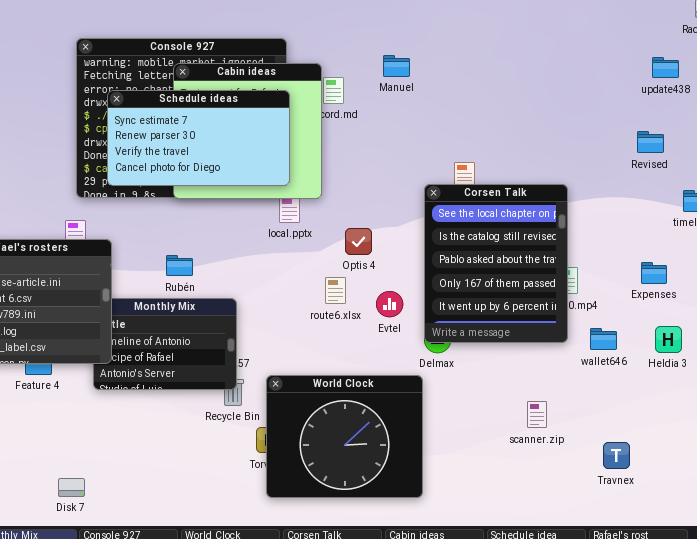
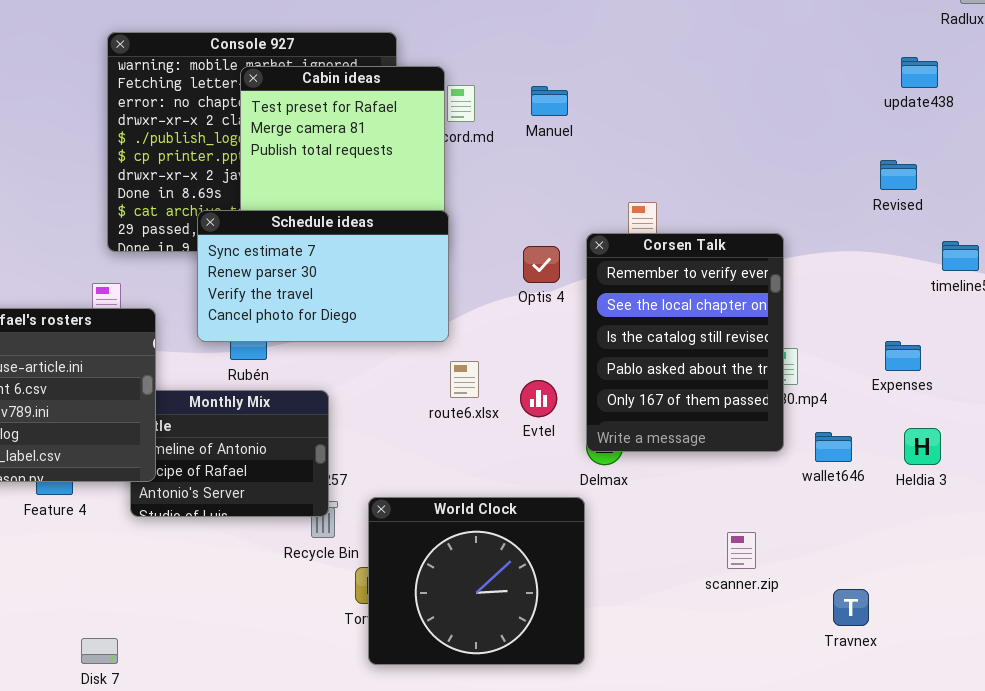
Manuel: [383,55,410,77] -> [531,86,568,116], moved
Schedule ideas: [107,90,290,186] -> [197,210,449,342], moved
Corsen Talk: [424,184,568,343] -> [586,233,784,452], scrolled up 1 row
Optis 4: [345,228,372,255] -> [523,246,560,283], moved

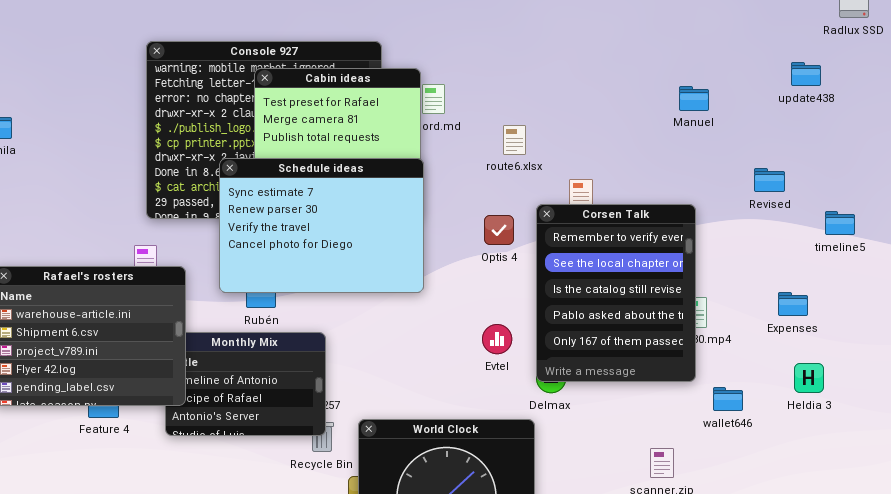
Manuel: [531,86,568,116] -> [679,86,709,111], moved
Revised: [880,160,917,190] -> [754,168,785,192], moved
Schedule ideas: [197,210,449,342] -> [219,158,424,293], resized
route6.xlsx: [450,361,479,398] -> [503,125,526,155], moved
wallet646: [815,432,852,462] -> [713,387,743,411], moved

